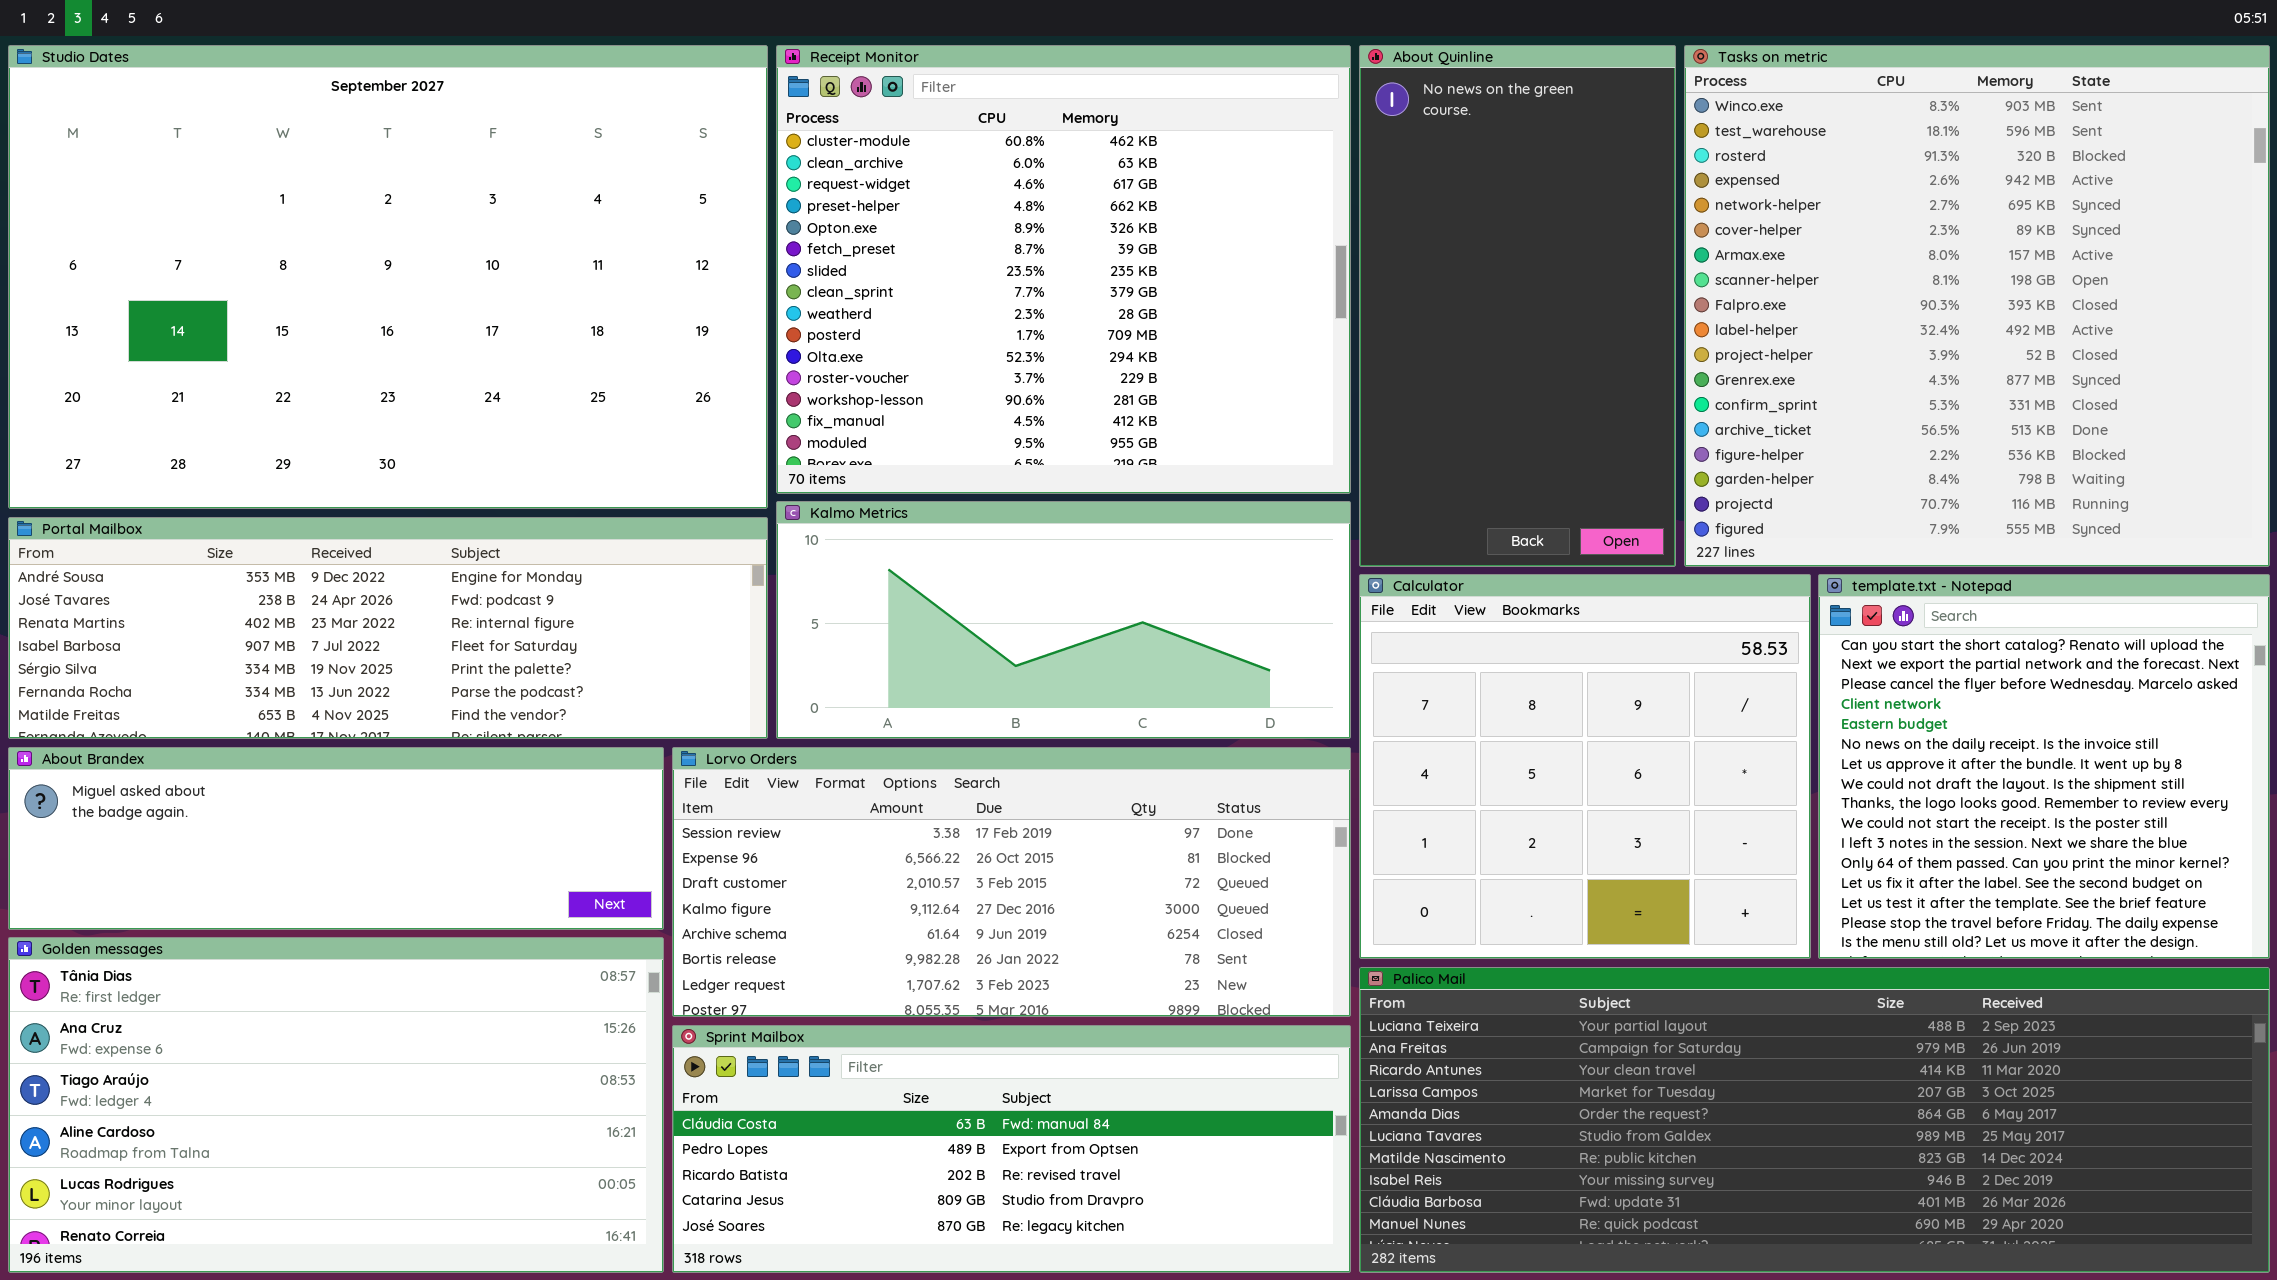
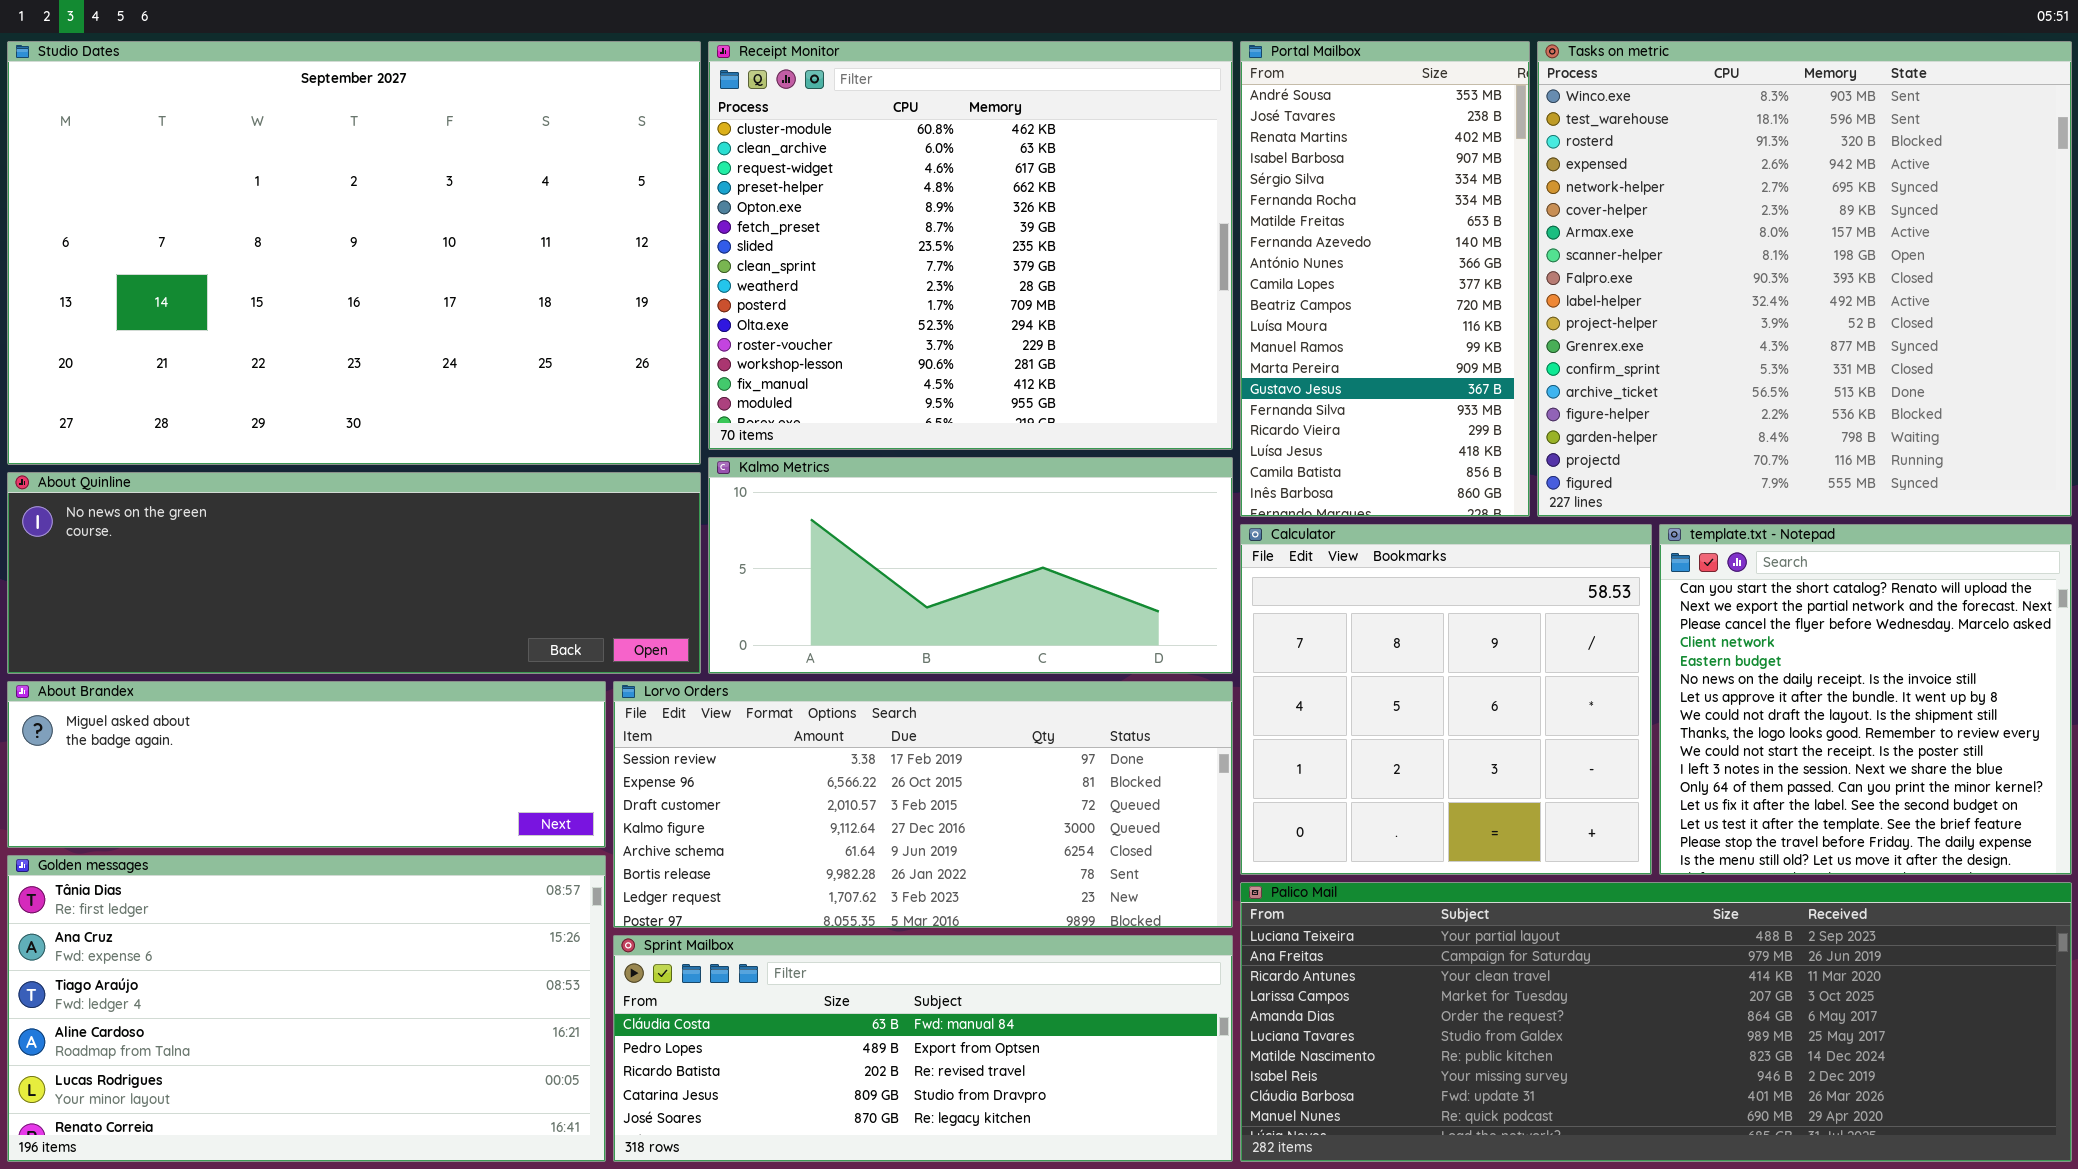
About Quinline: [1359,45,1676,567] -> [7,472,701,674], moved, resized
Portal Mailbox: [8,517,768,739] -> [1240,41,1530,517], moved, resized

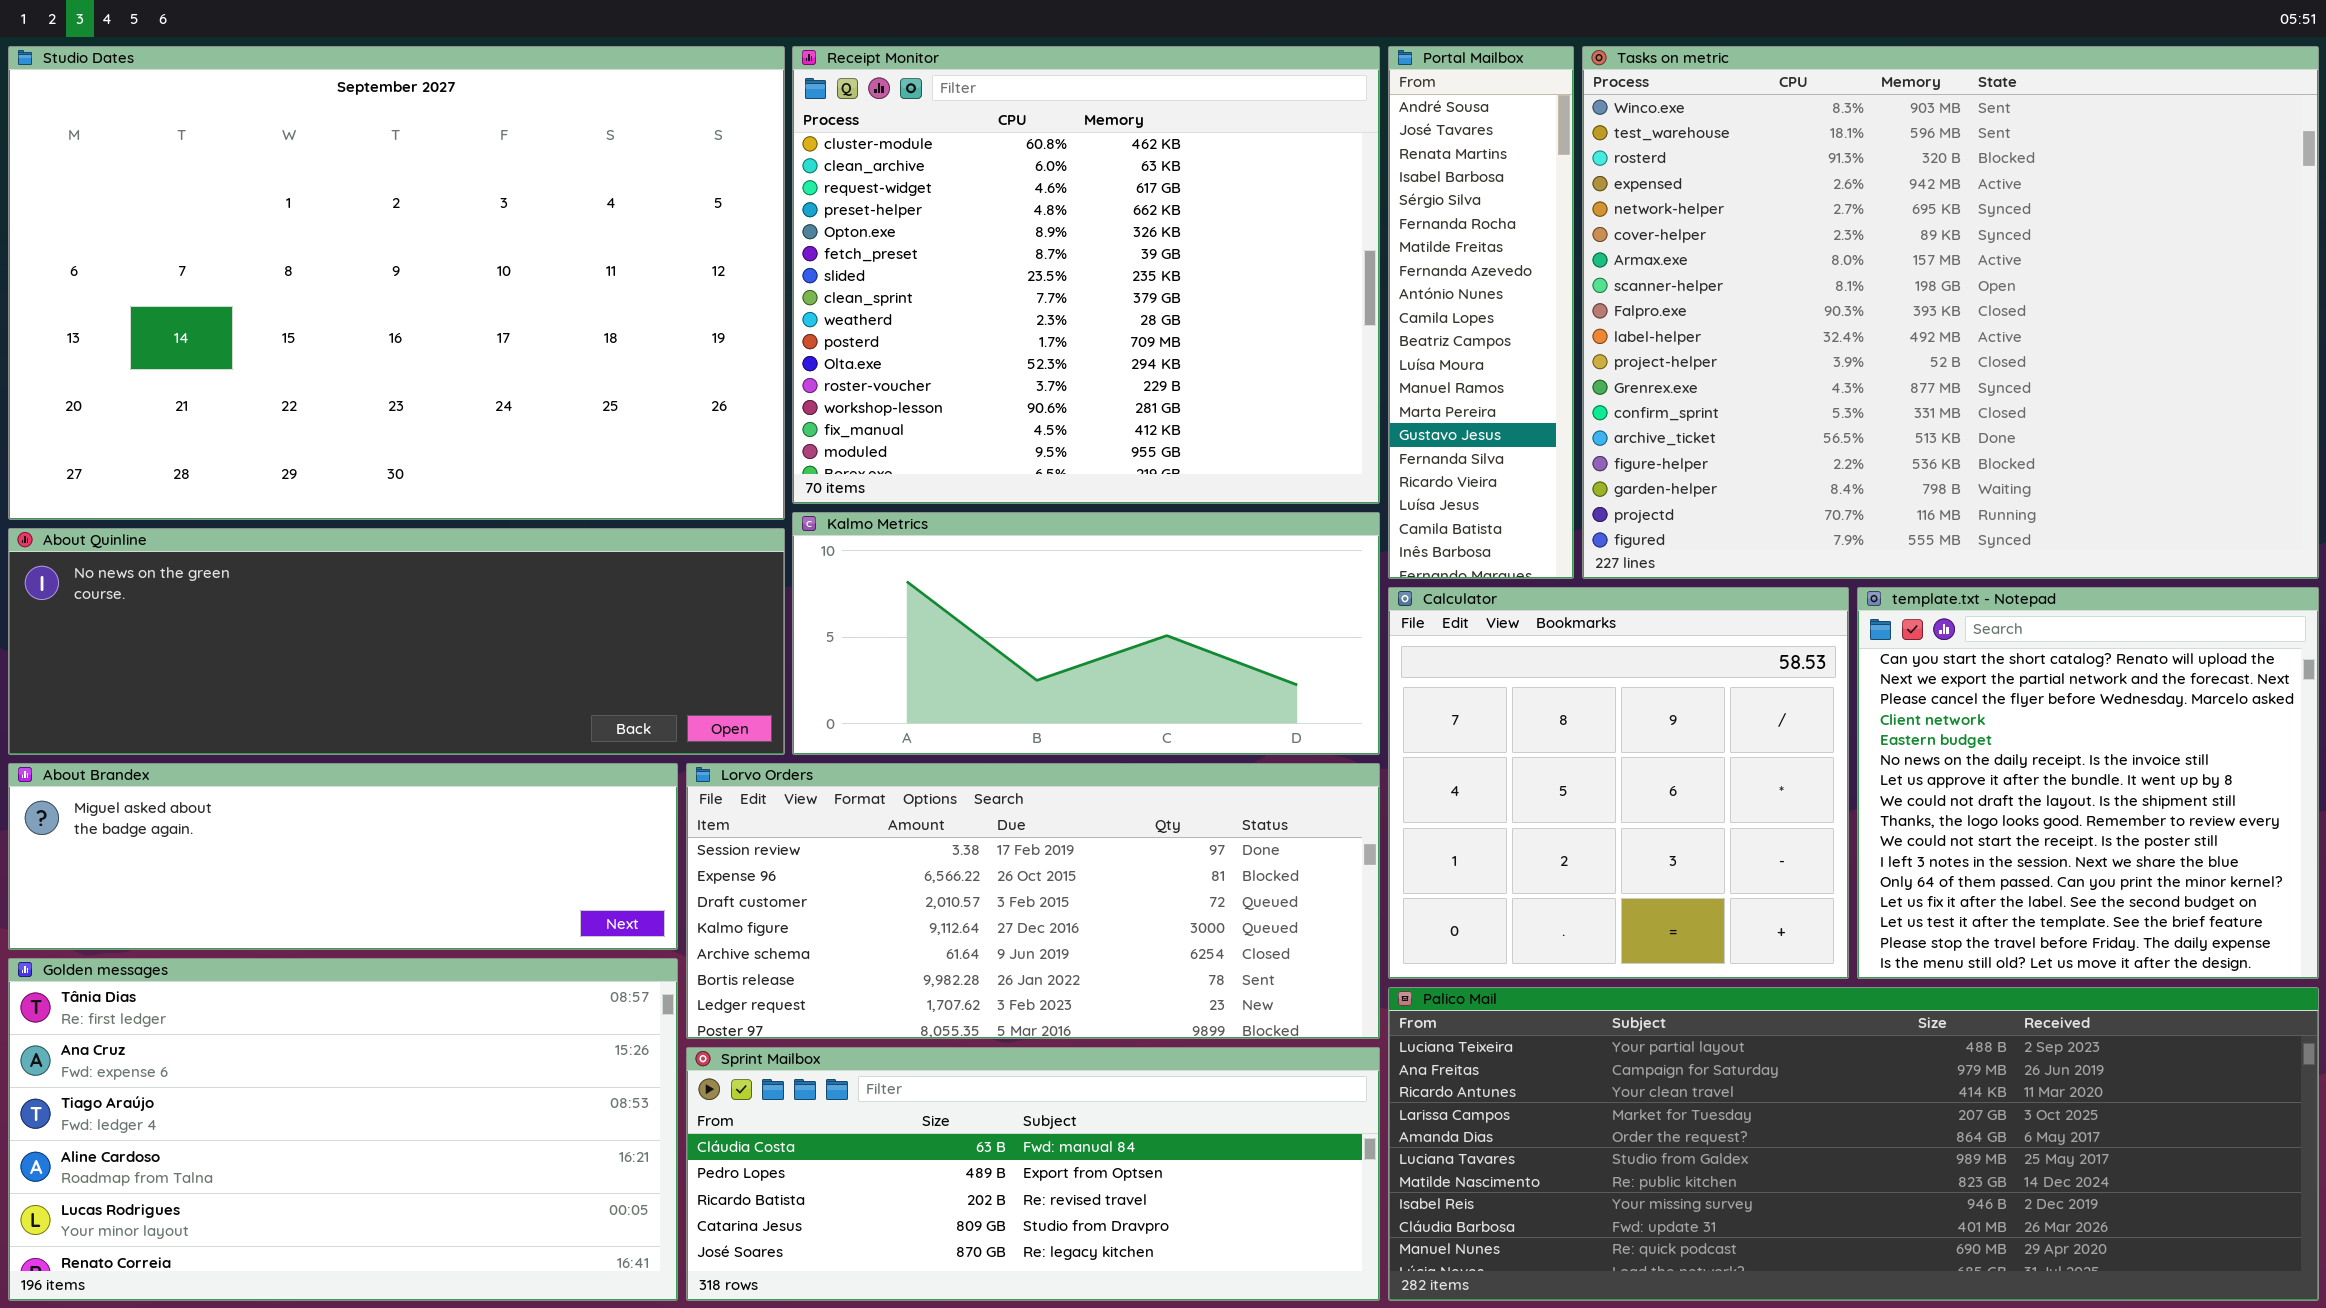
Portal Mailbox: [1240,41,1530,517] -> [1388,46,1574,579], resized
Tasks on metric: [1537,41,2072,517] -> [1582,46,2319,579], resized

